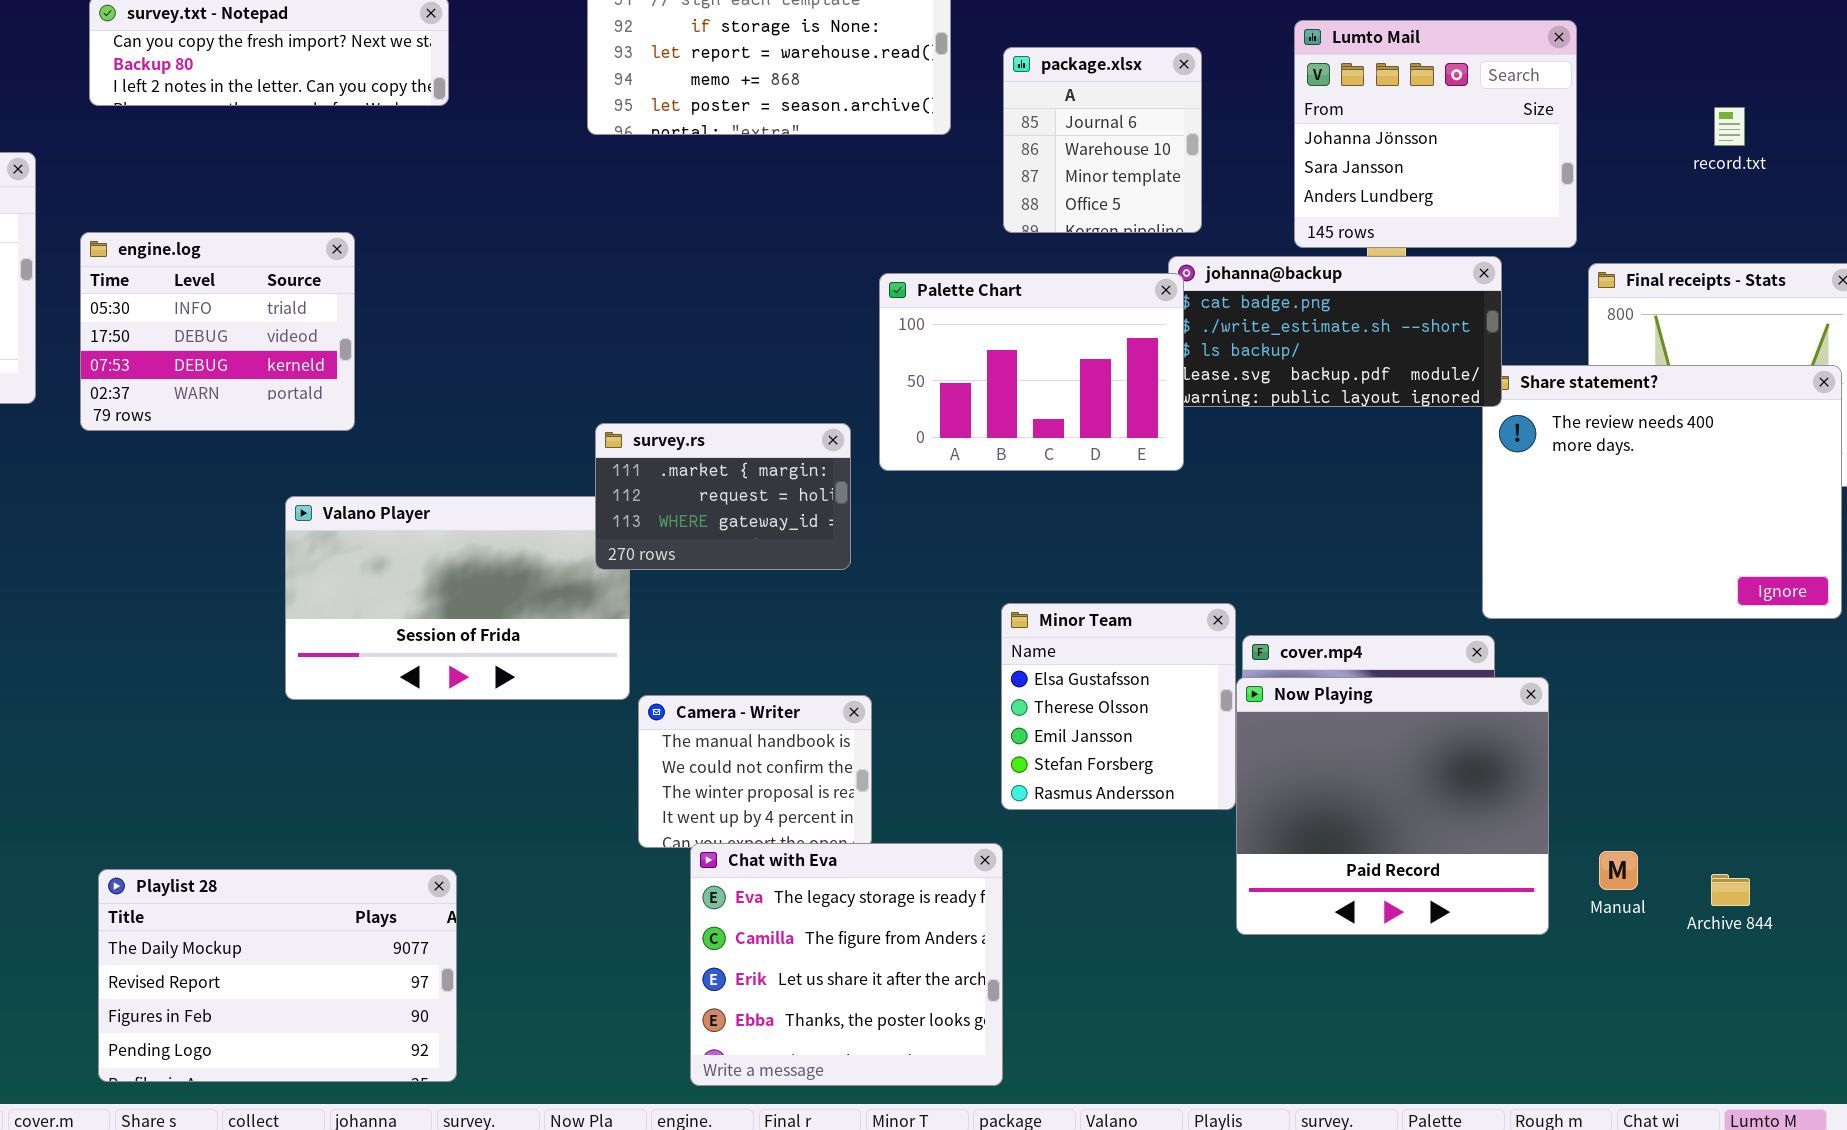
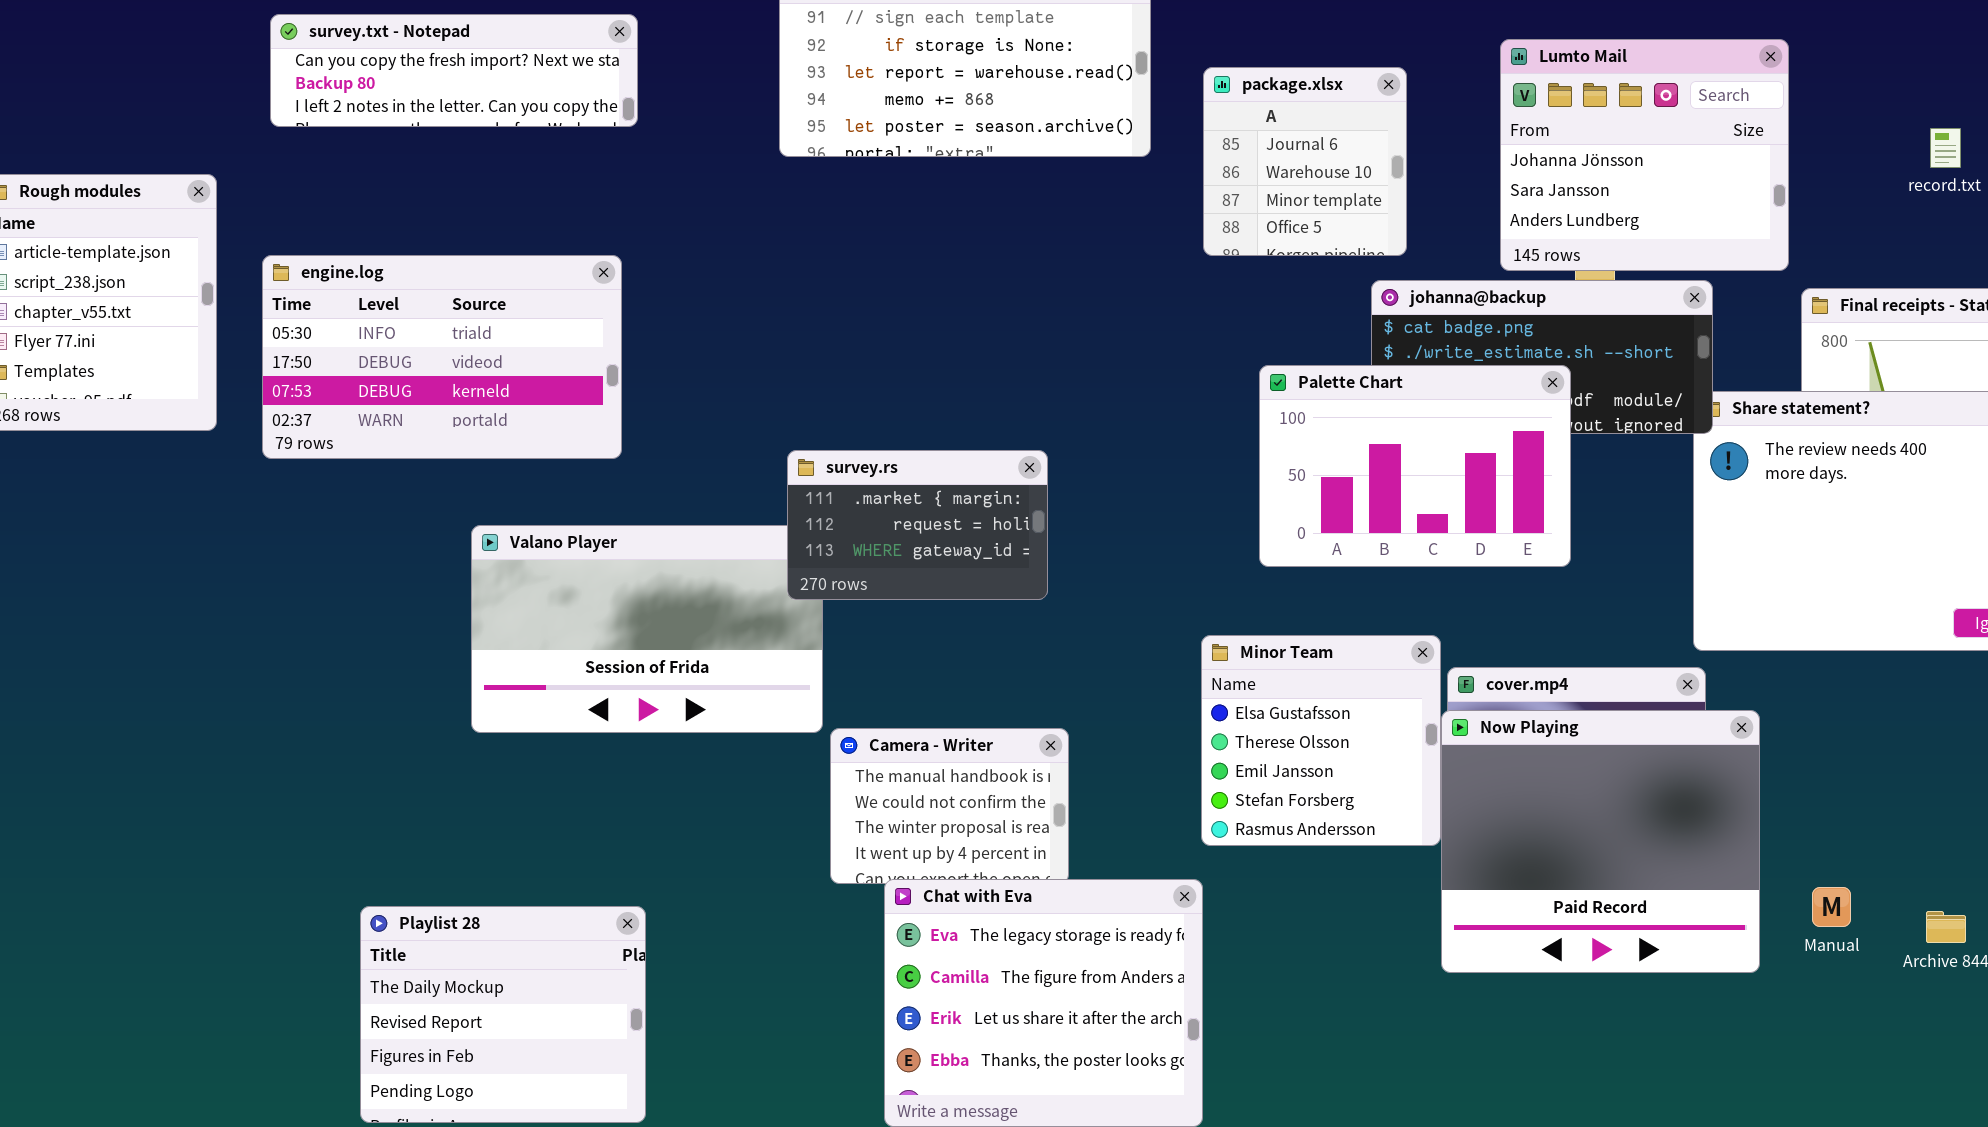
engine.log: [80,232,355,431] -> [262,255,622,459], resized
Palette Chart: [879,273,1184,471] -> [1259,365,1571,567], moved
Playlist 28: [98,869,457,1082] -> [360,906,646,1123], resized

